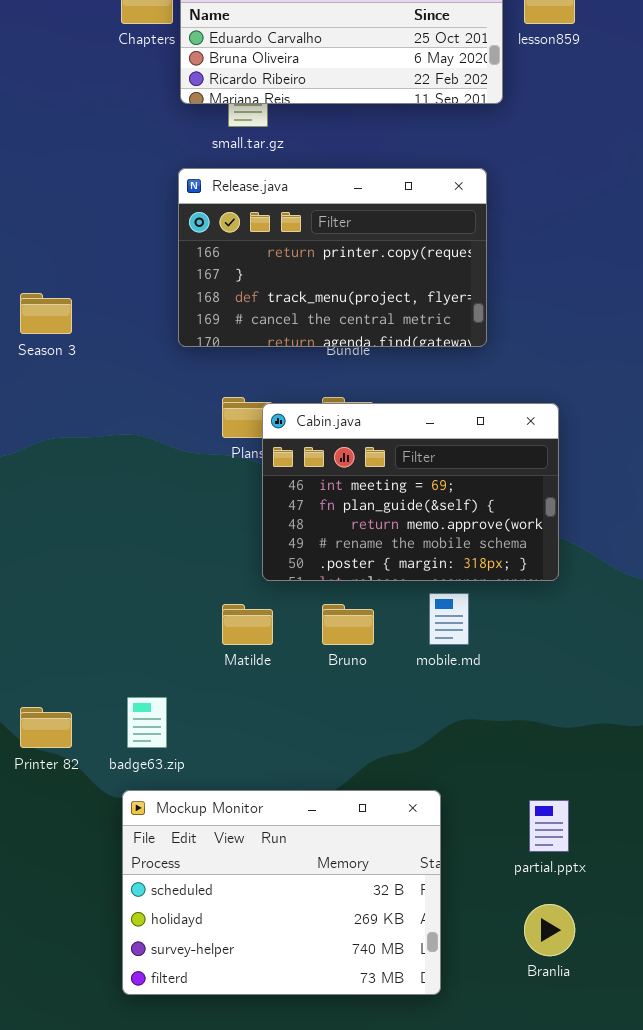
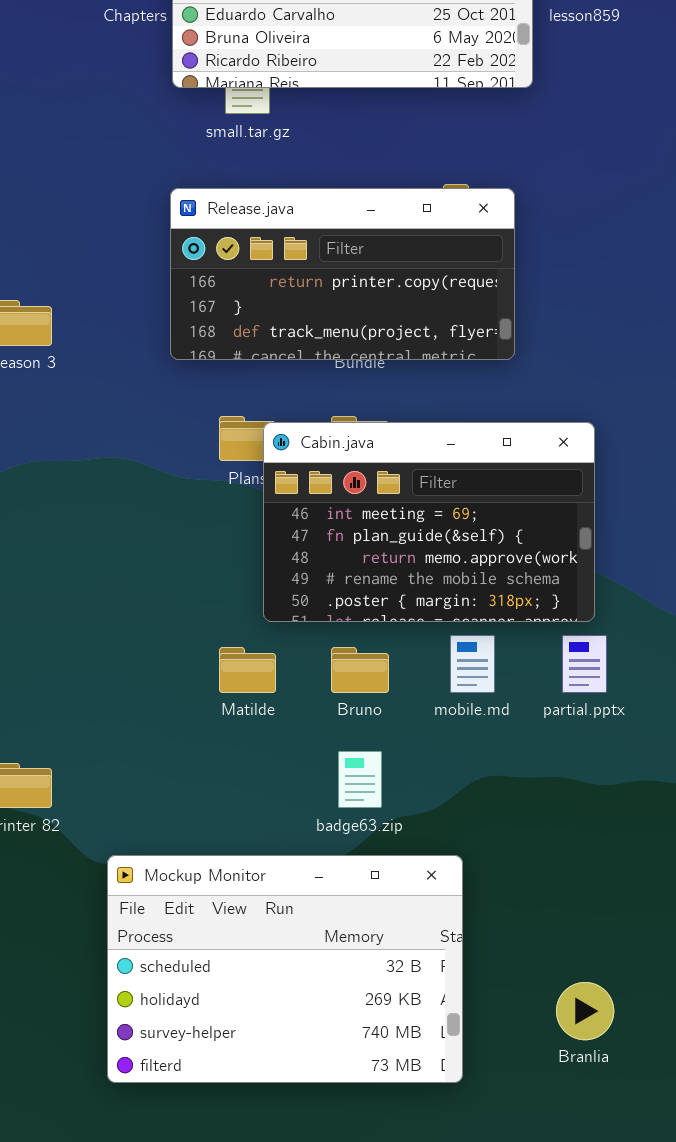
Release.java: [178,168,487,347] -> [170,188,515,360], resized
badge63.zip: [127,697,167,748] -> [338,751,382,808], moved
partial.pptx: [529,800,569,852] -> [562,635,607,693], moved

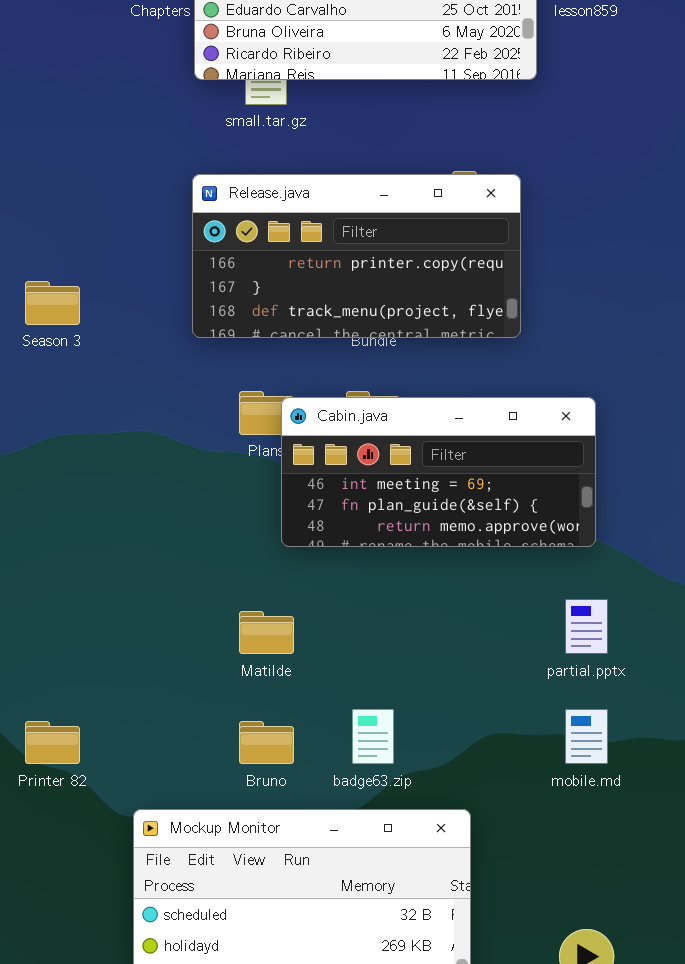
Cabin.java: [263,422,595,622] -> [281,397,596,547], resized
mobile.md: [450,635,495,693] -> [565,709,608,764], moved
Bruno: [331,647,389,693] -> [239,721,294,764], moved

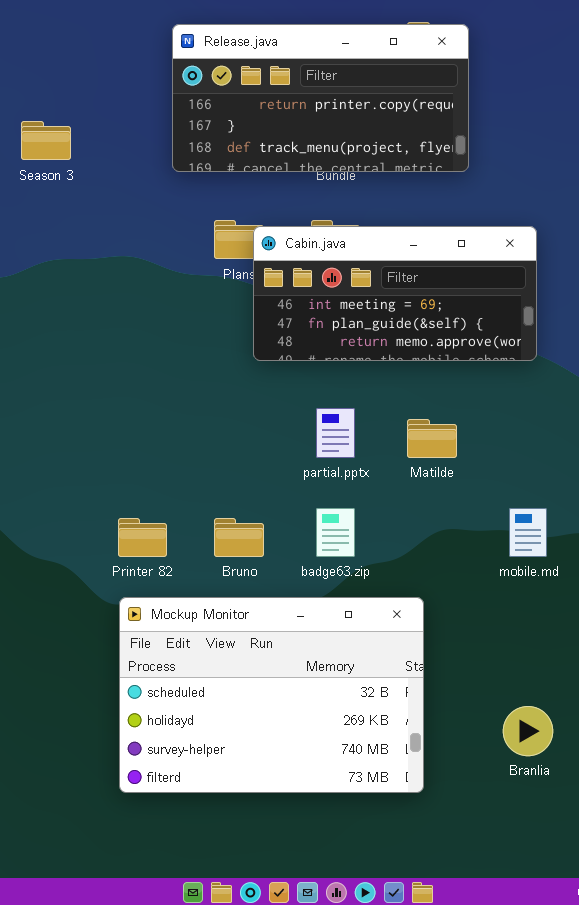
partial.pptx: [565,599,608,654] -> [316,408,355,458], moved
Matilde: [239,611,294,654] -> [407,419,457,458], moved
Printer 82: [25,721,80,764] -> [118,518,167,557], moved

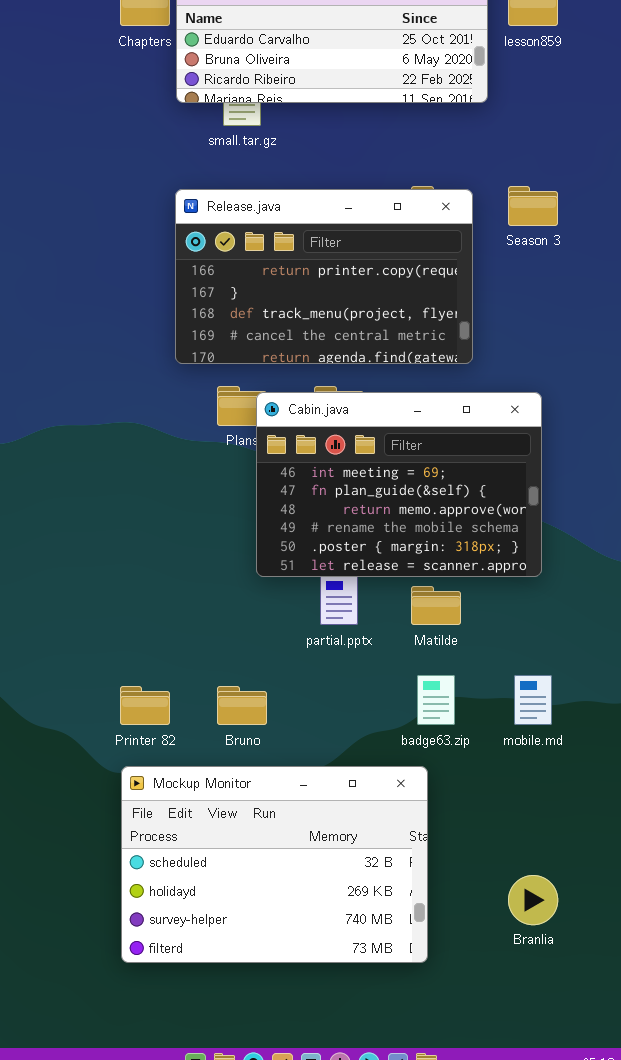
Release.java: [172,24,469,172] -> [175,189,473,364], resized
Season 3: [21,121,71,160] -> [508,186,558,226], moved
Cabin.java: [253,226,537,361] -> [256,392,542,577], resized
badge63.zip: [316,508,355,557] -> [417,675,455,725], moved

